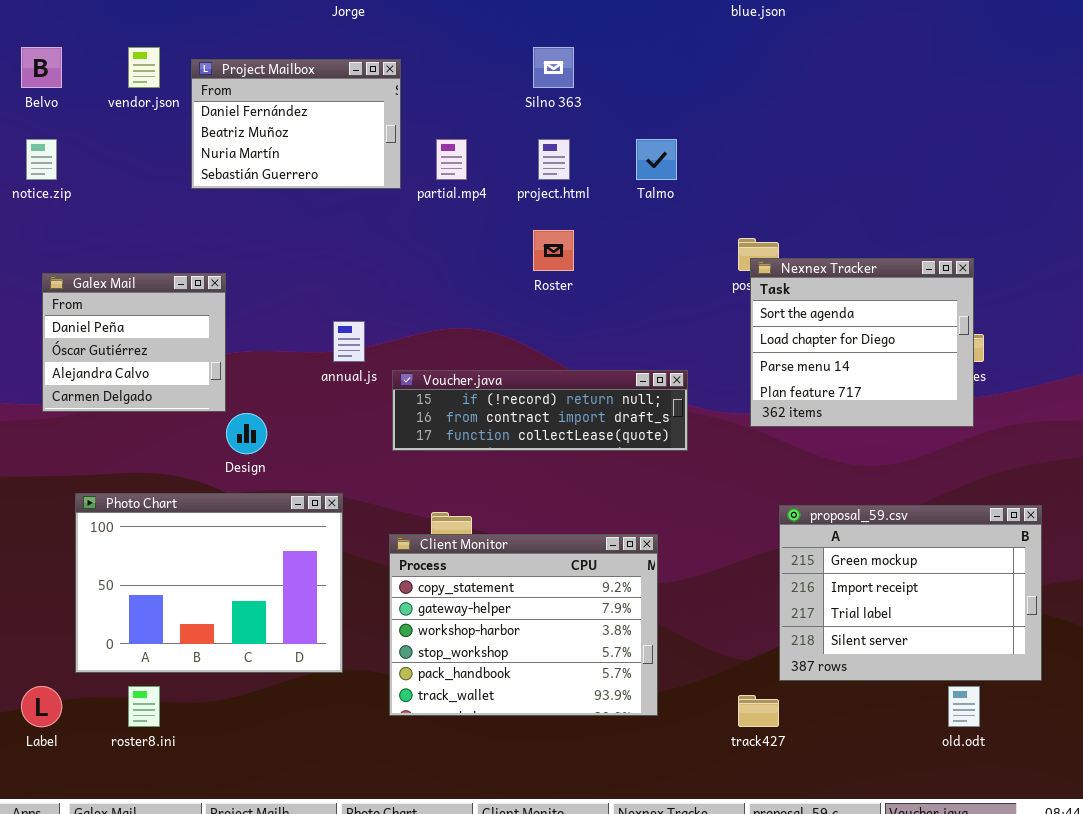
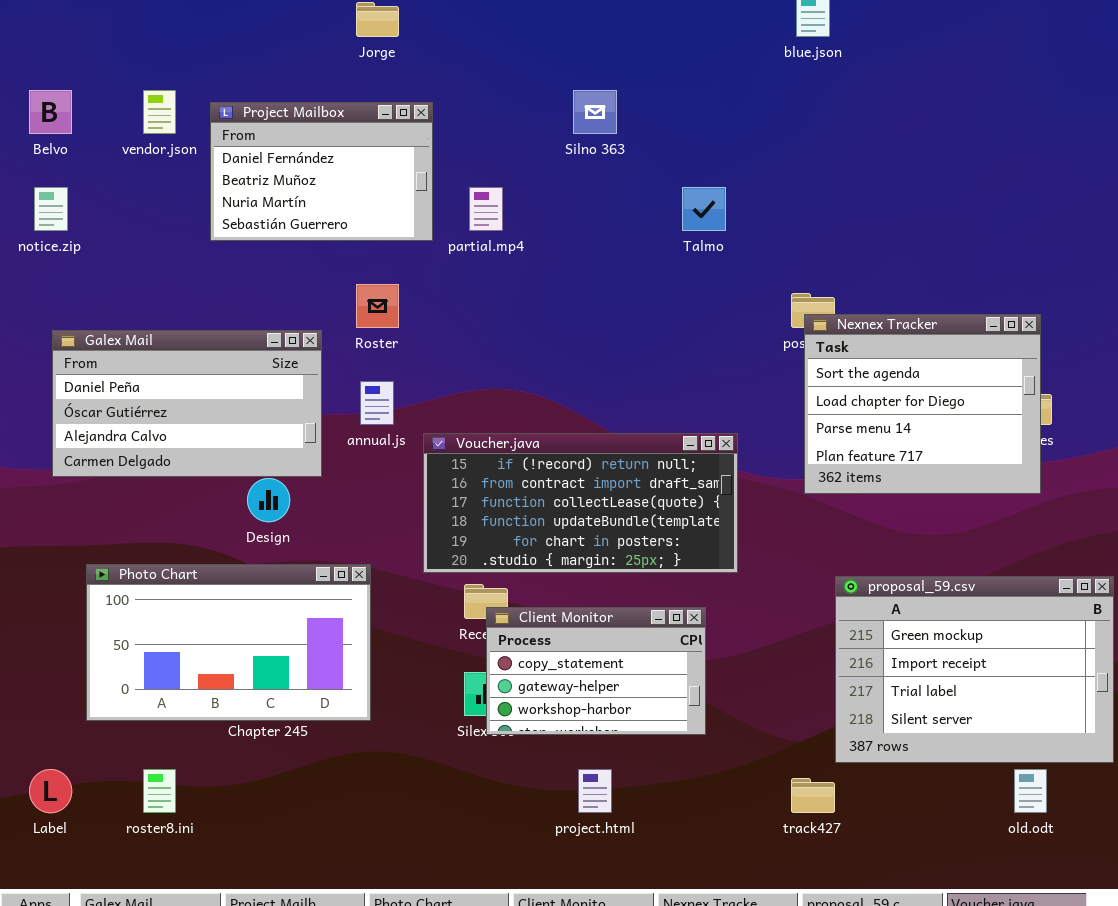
project.html: [538,139,570,180] -> [578,769,612,813], moved
Roster: [533,230,574,271] -> [356,284,399,328], moved
Galex Mail: [42,273,226,412] -> [52,330,322,477], resized
Voucher.java: [392,370,688,451] -> [423,433,738,573], resized
Photo Chart: [75,493,343,673] -> [86,564,371,721], resized
Client Monitor: [389,534,658,716] -> [486,607,706,735], resized

